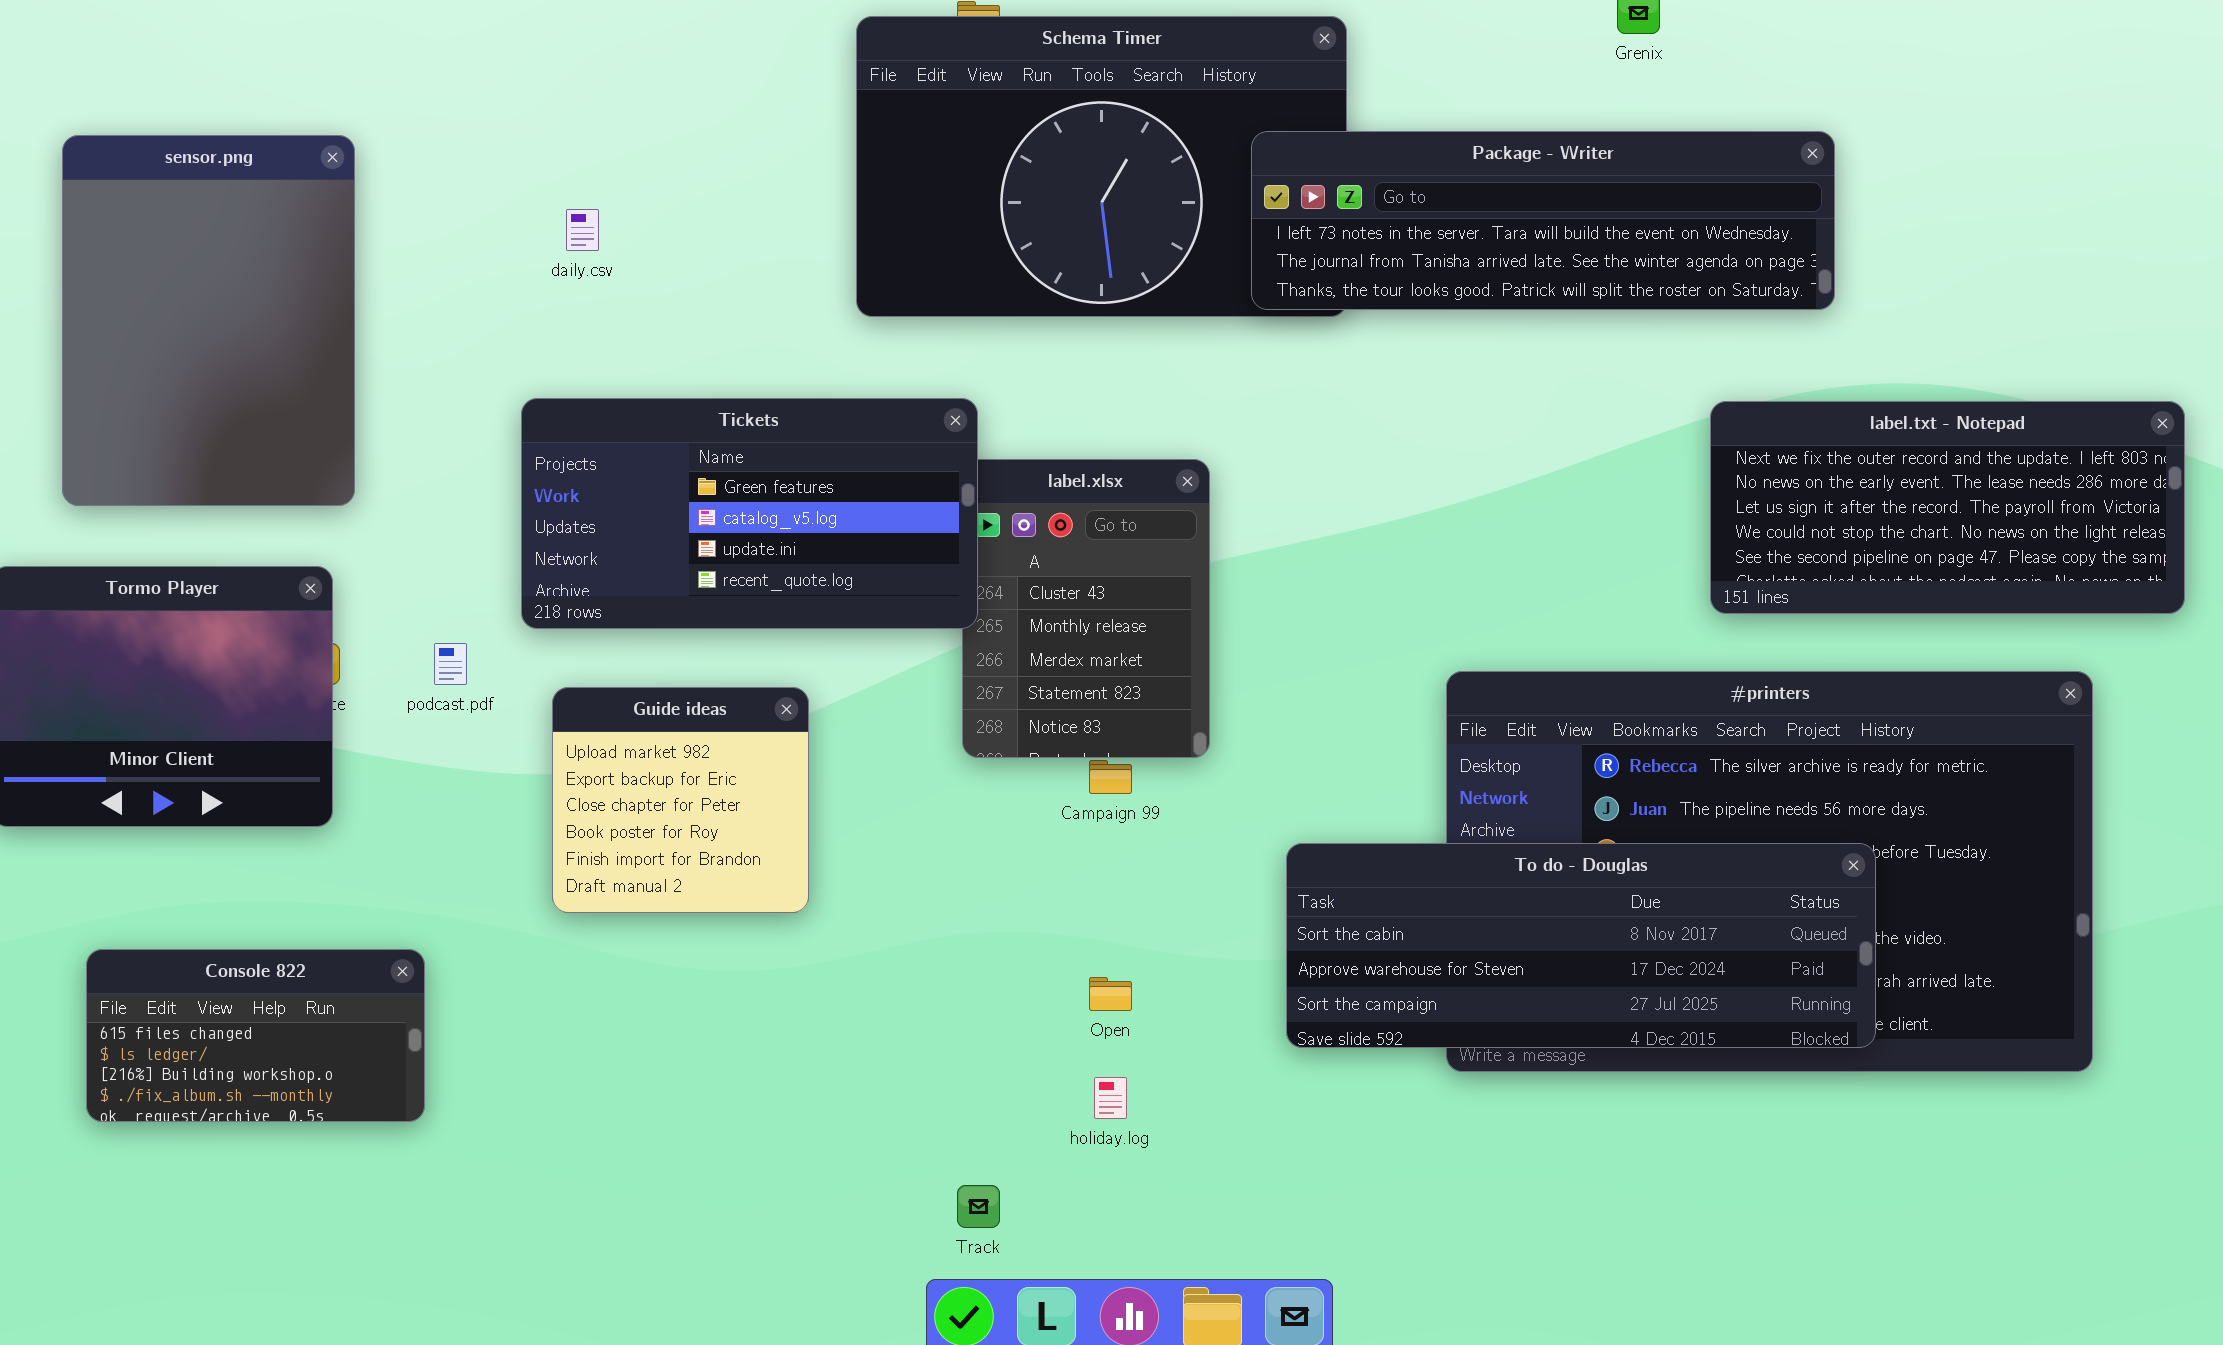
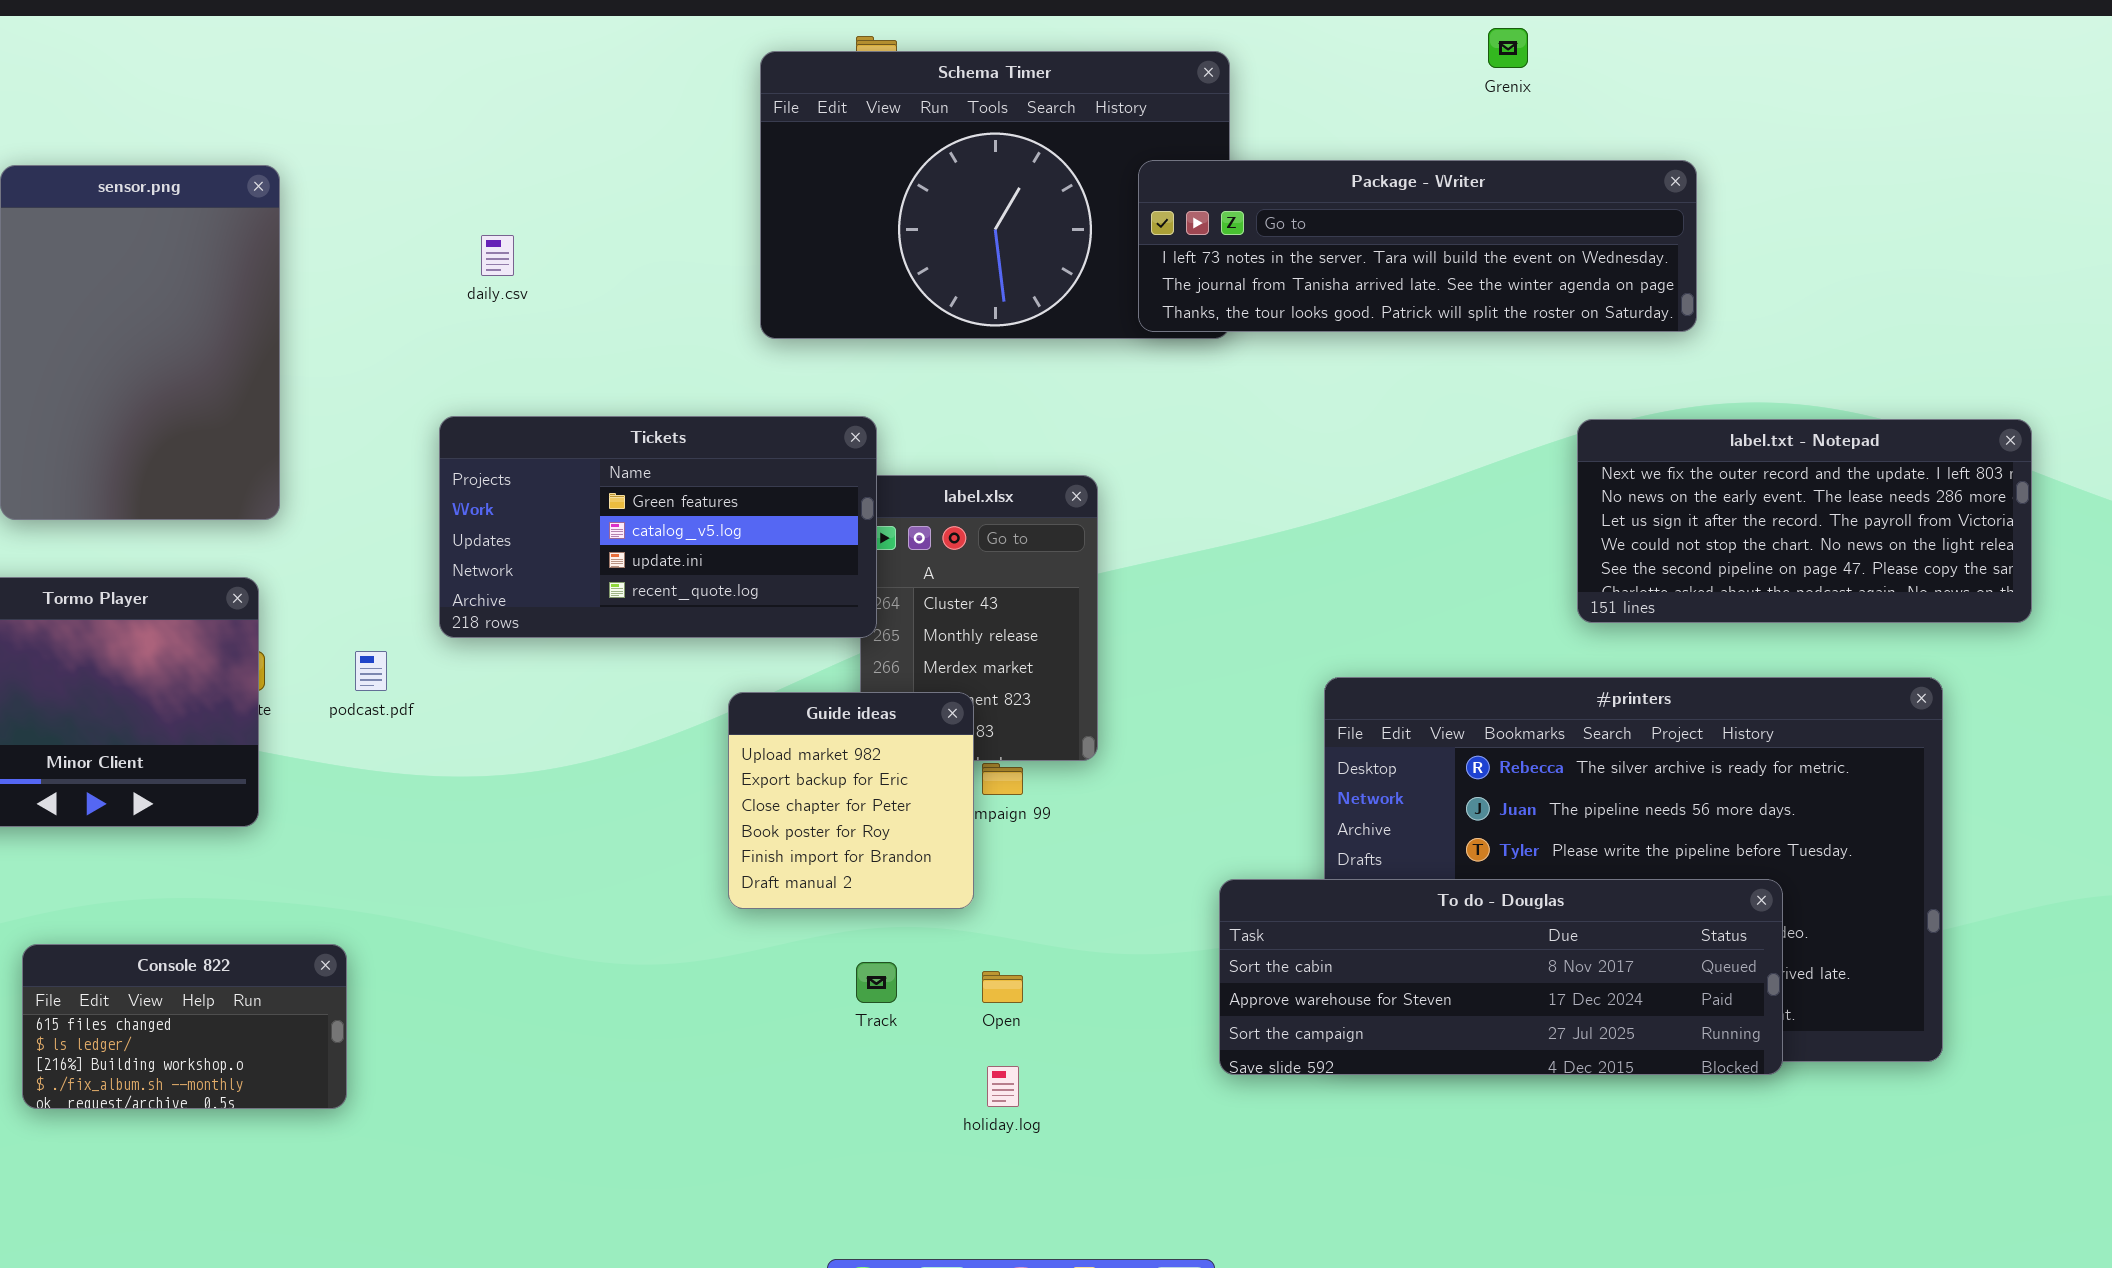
Guide ideas: [552,687,809,913] -> [728,692,974,909], moved
To do - Douglas: [1286,843,1876,1048] -> [1219,879,1783,1075], moved
Track: [957,1185,1000,1228] -> [856,962,897,1003], moved

